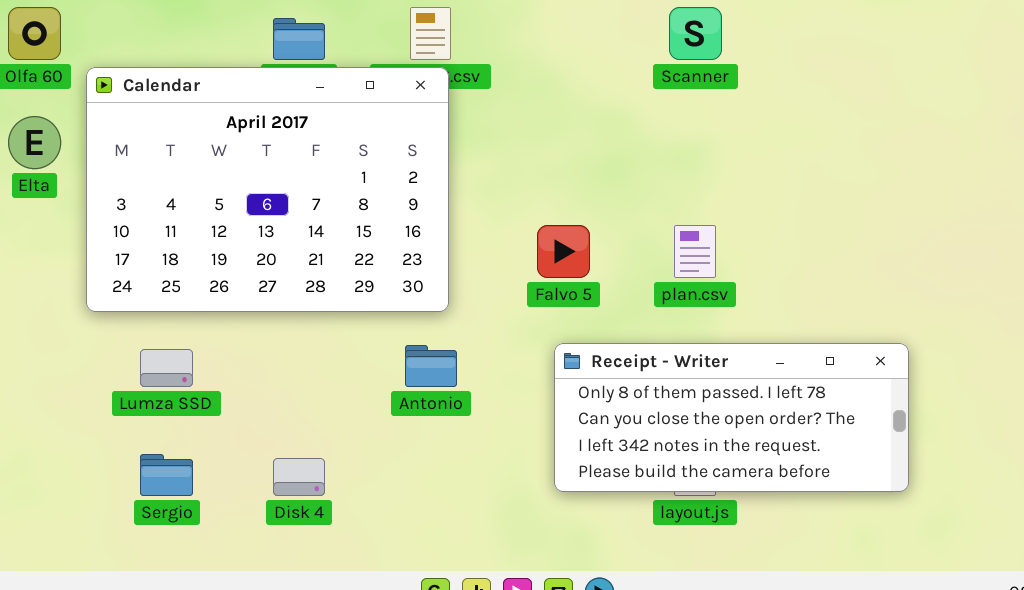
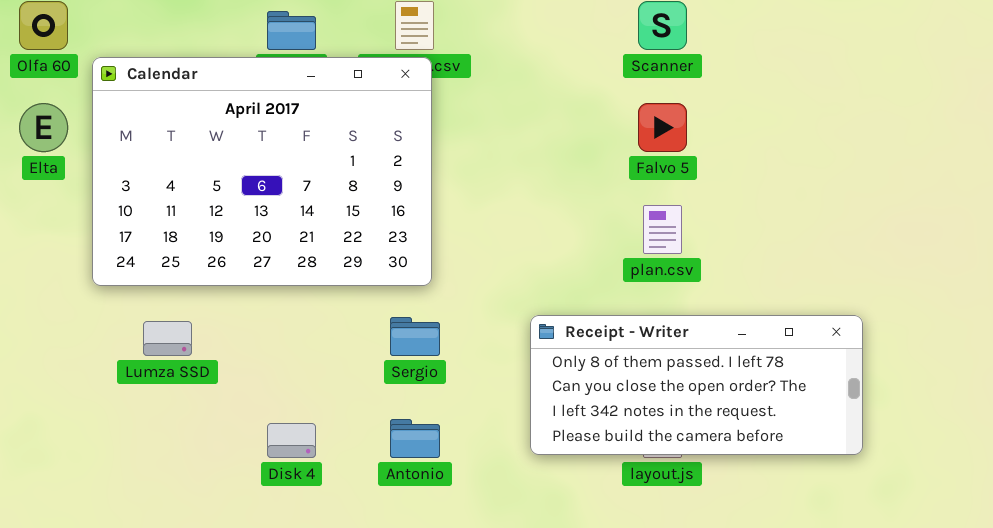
Falvo 5: [537,225,590,278] -> [638,103,687,152], moved
Antonio: [405,345,457,387] -> [390,419,440,458], moved
Sergio: [140,454,193,496] -> [390,317,440,356], moved

